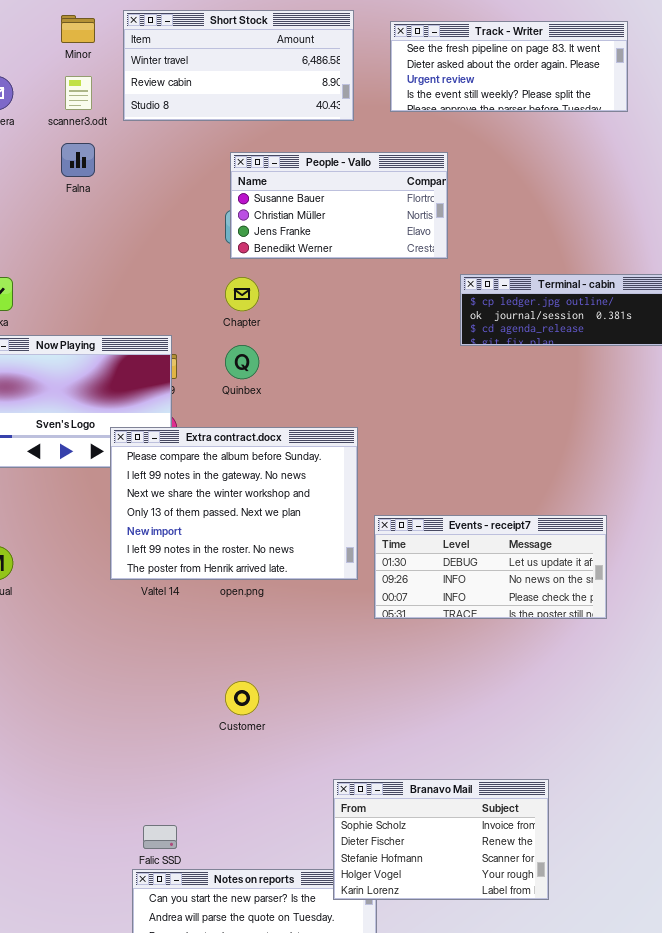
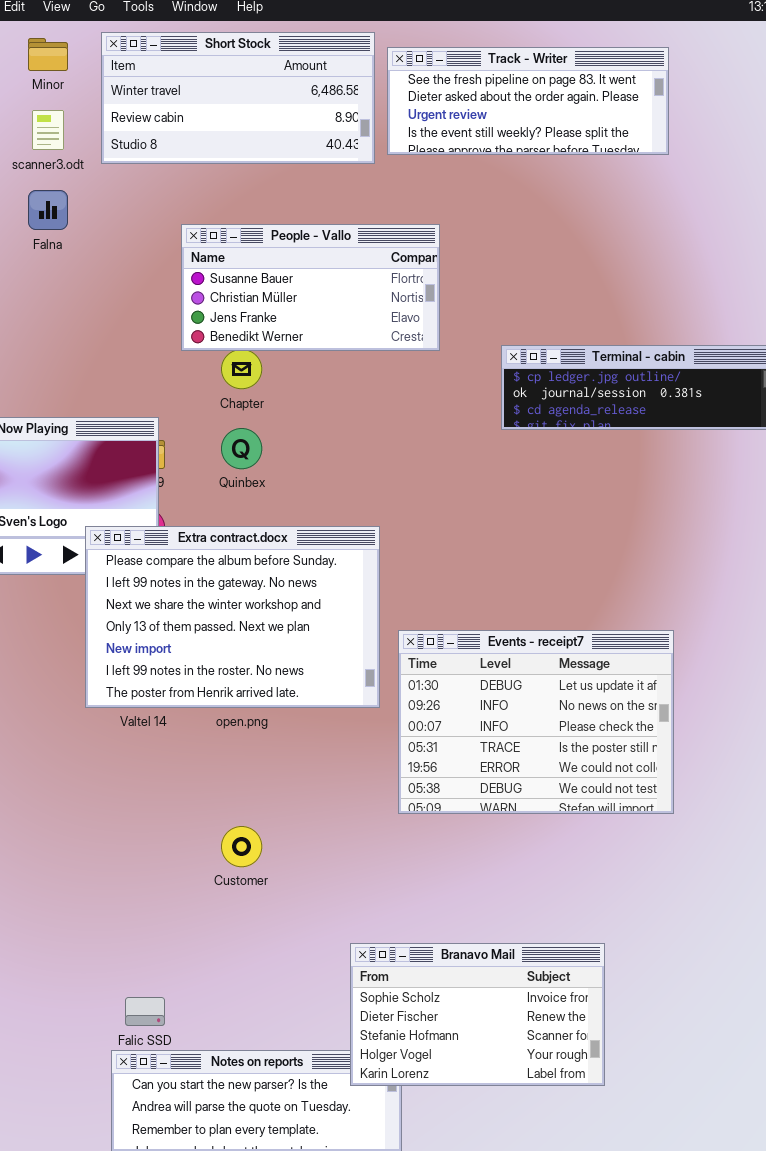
Track - Writer: [390,21,628,112] -> [387,47,669,155], moved
People - Vallo: [230,152,448,259] -> [181,224,440,351], moved
Events - receipt7: [374,515,607,619] -> [398,630,674,814], resized

